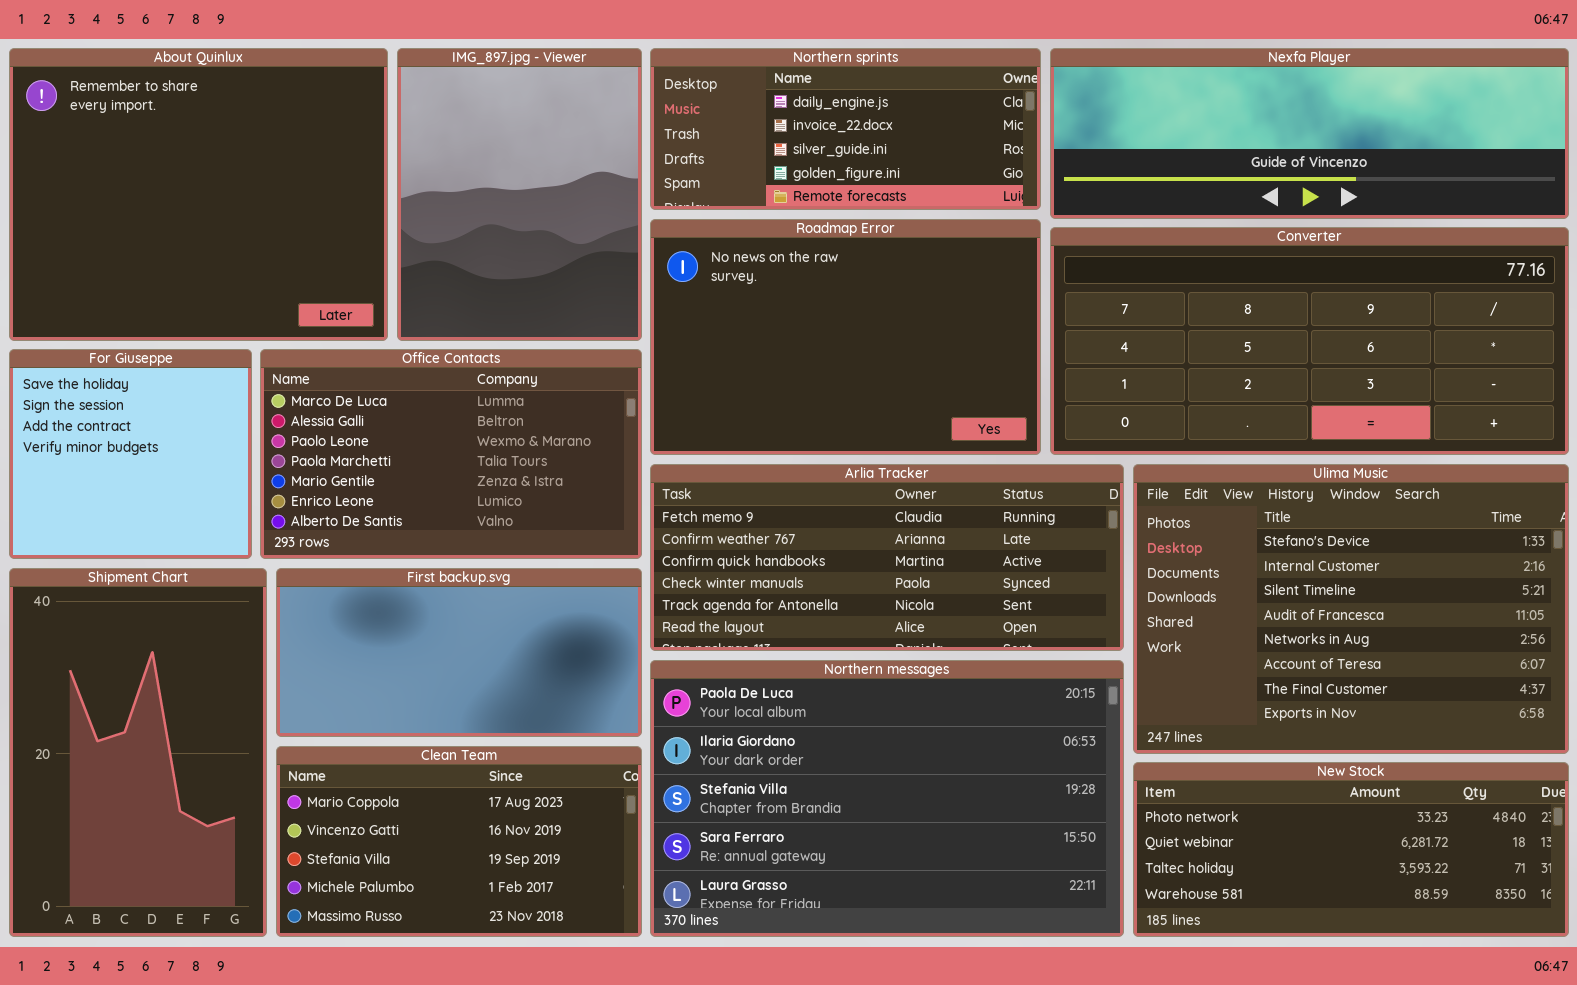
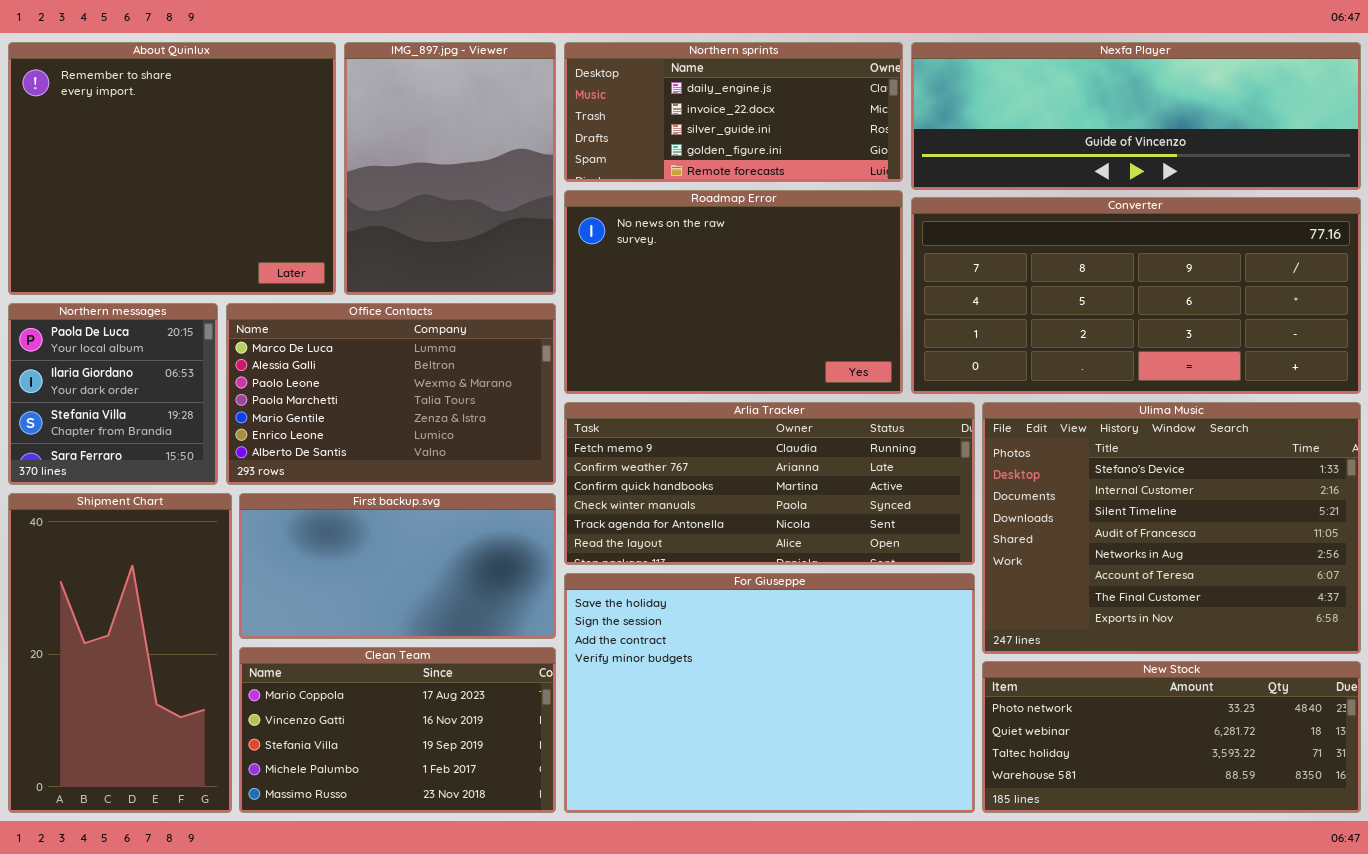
For Giuseppe: [9,349,252,559] -> [564,573,975,813], moved, resized
Northern messages: [650,660,1124,937] -> [8,303,218,485], moved, resized

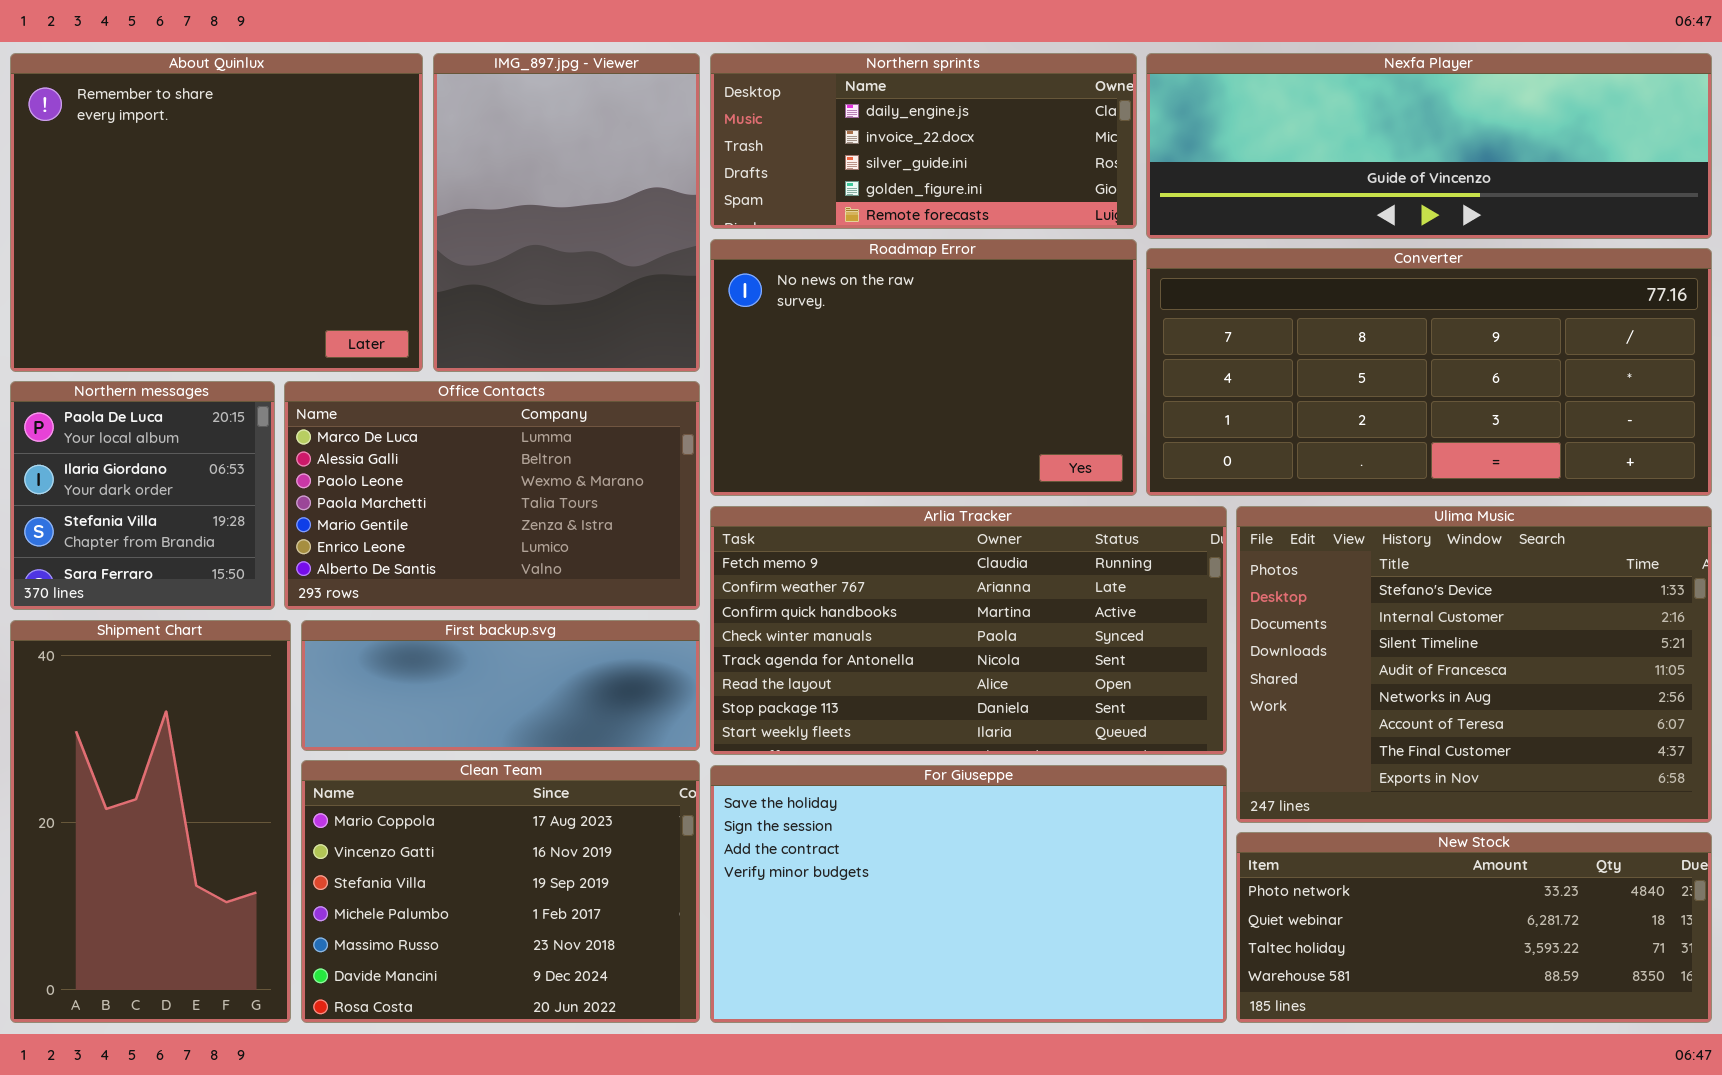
Arlia Tracker: [564,402,975,565] -> [710,506,1227,755], resized
First backup.svg: [239,493,556,639] -> [301,620,700,751], resized
For Giuseppe: [564,573,975,813] -> [710,765,1227,1023], resized
Clean Team: [239,647,556,813] -> [301,760,700,1023], resized

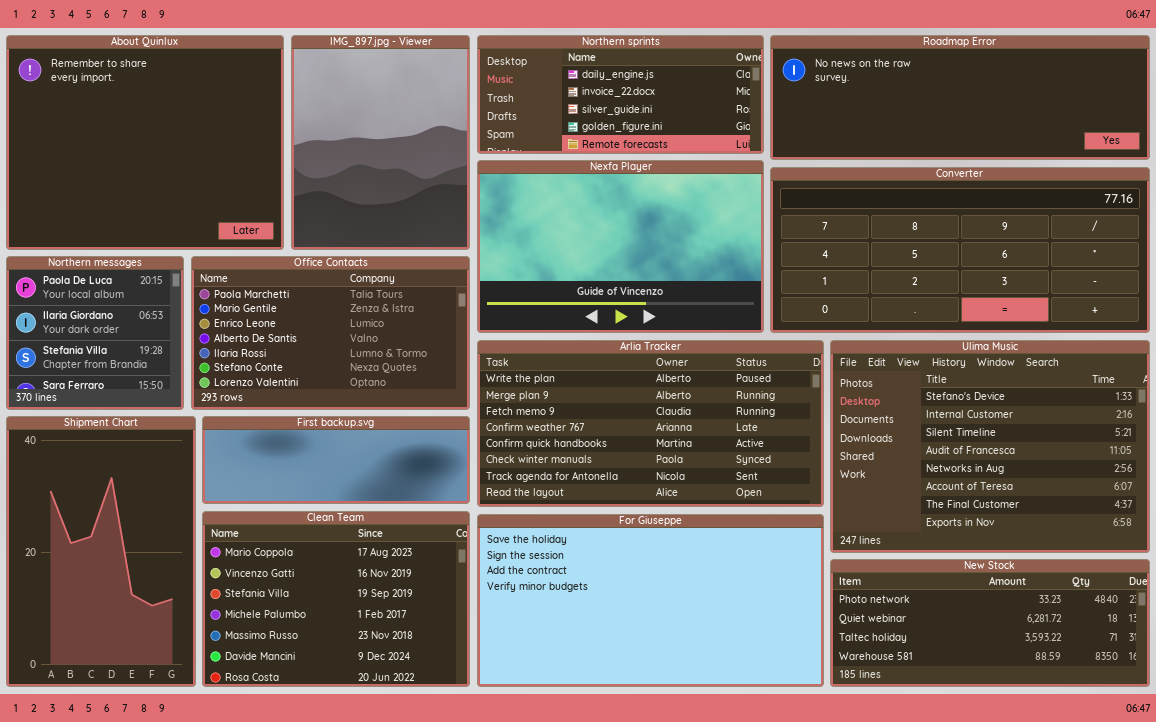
Nexfa Player: [1146,53,1712,239] -> [477,160,764,333], moved, resized
Roadmap Error: [710,239,1137,496] -> [770,35,1150,160], moved, resized
Office Contacts: [284,381,700,610] -> [191,256,470,410], scrolled down 3 rows
Arlia Tracker: [710,506,1227,755] -> [477,340,824,507], scrolled up 2 rows

